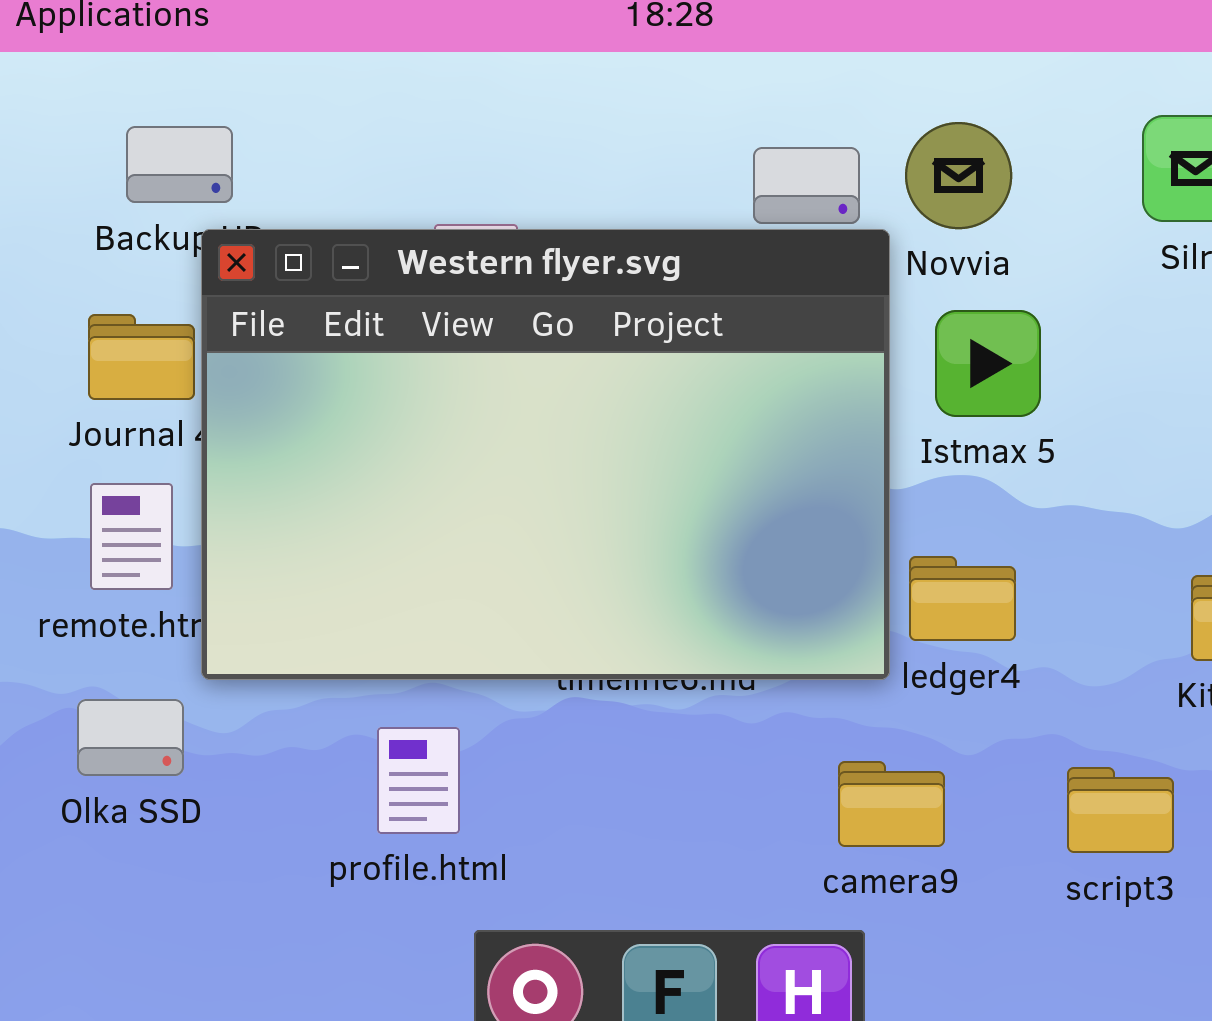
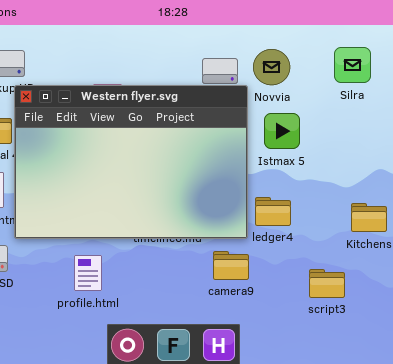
camera9: [838,761,945,847] -> [213,251,249,280], moved

